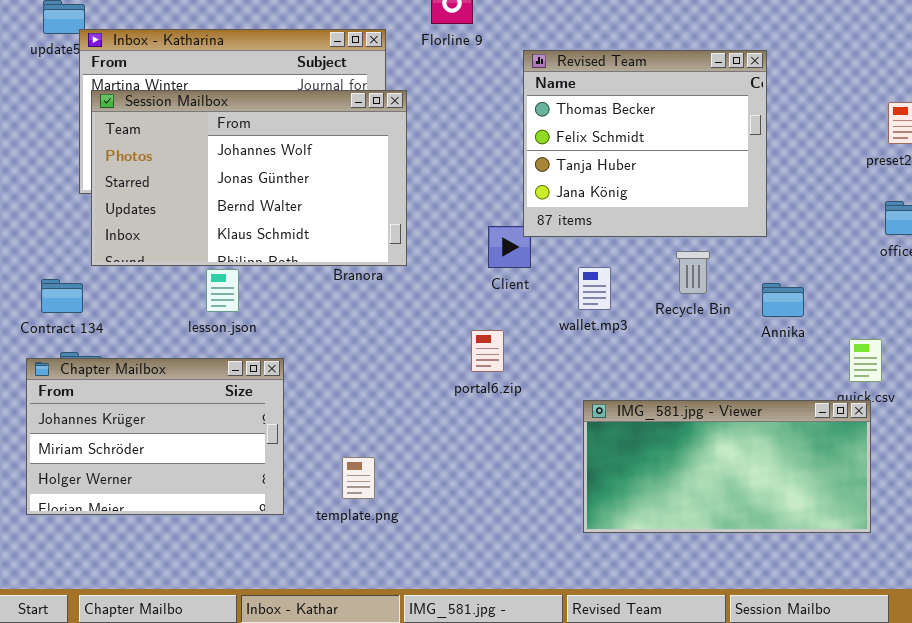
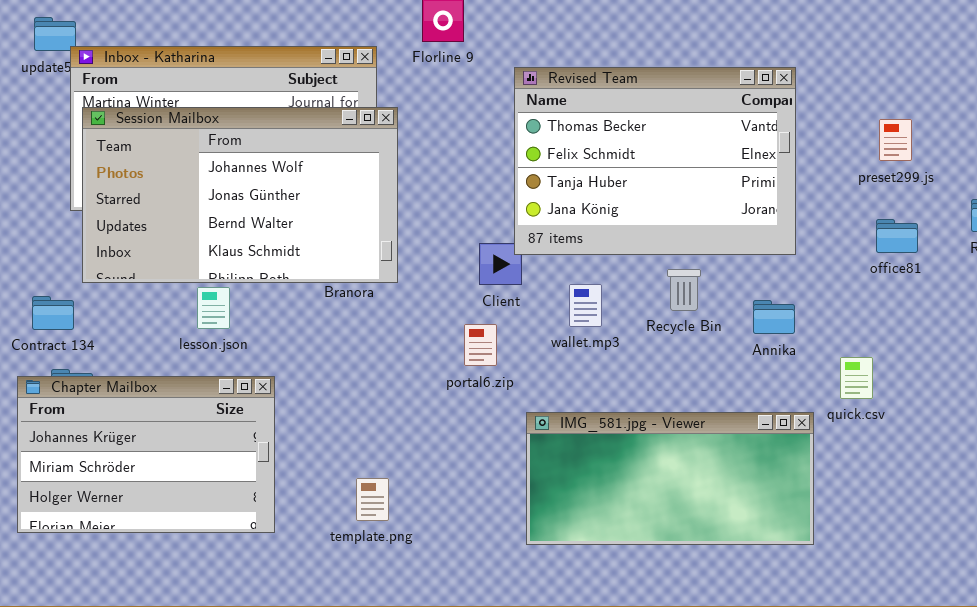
Revised Team: [523,50,767,237] -> [514,67,796,255], resized
portal6.zip: [471,330,504,372] -> [464,324,497,366], moved
IMG_581.jpg - Viewer: [583,400,871,533] -> [526,412,814,545], moved
template.png: [342,457,375,499] -> [356,478,389,521], moved

